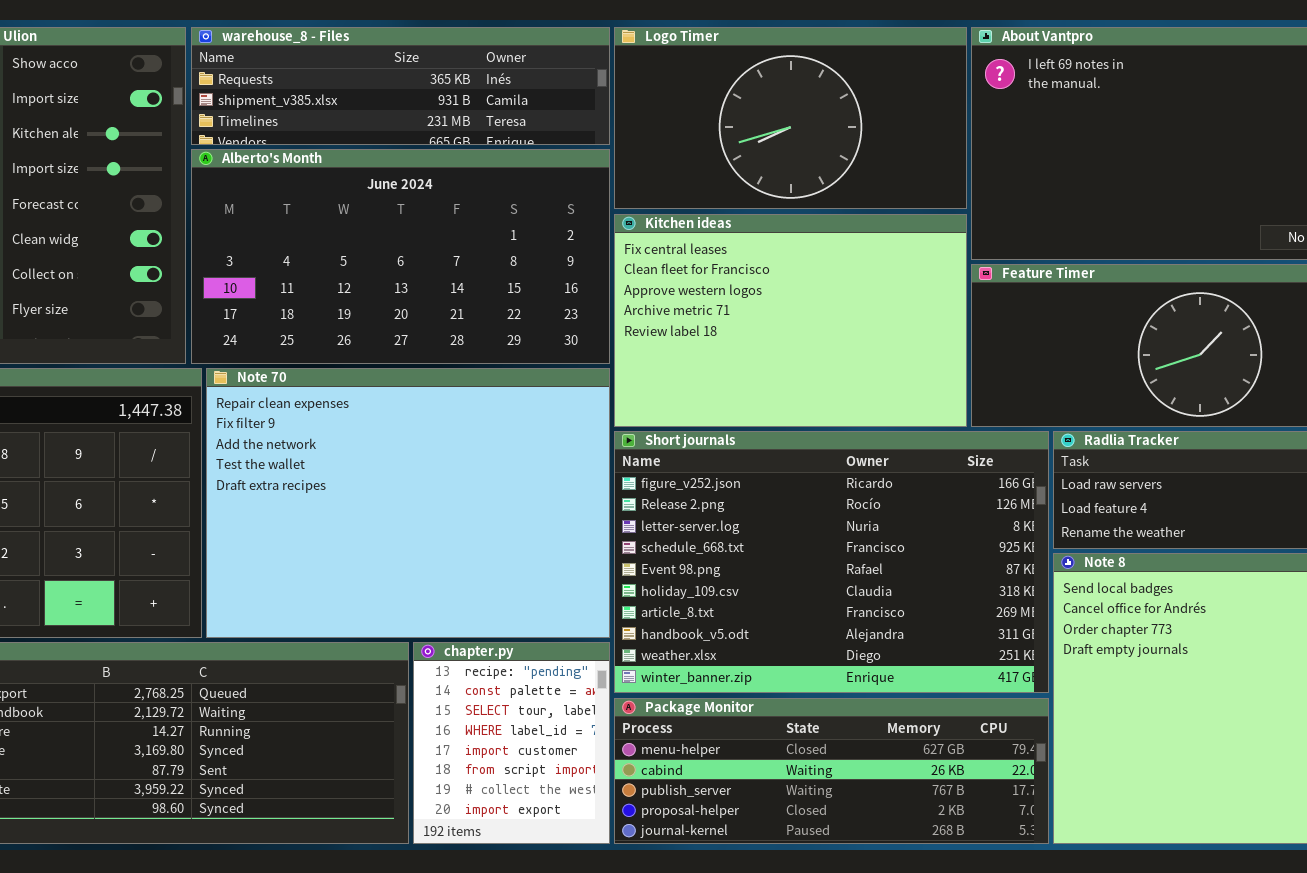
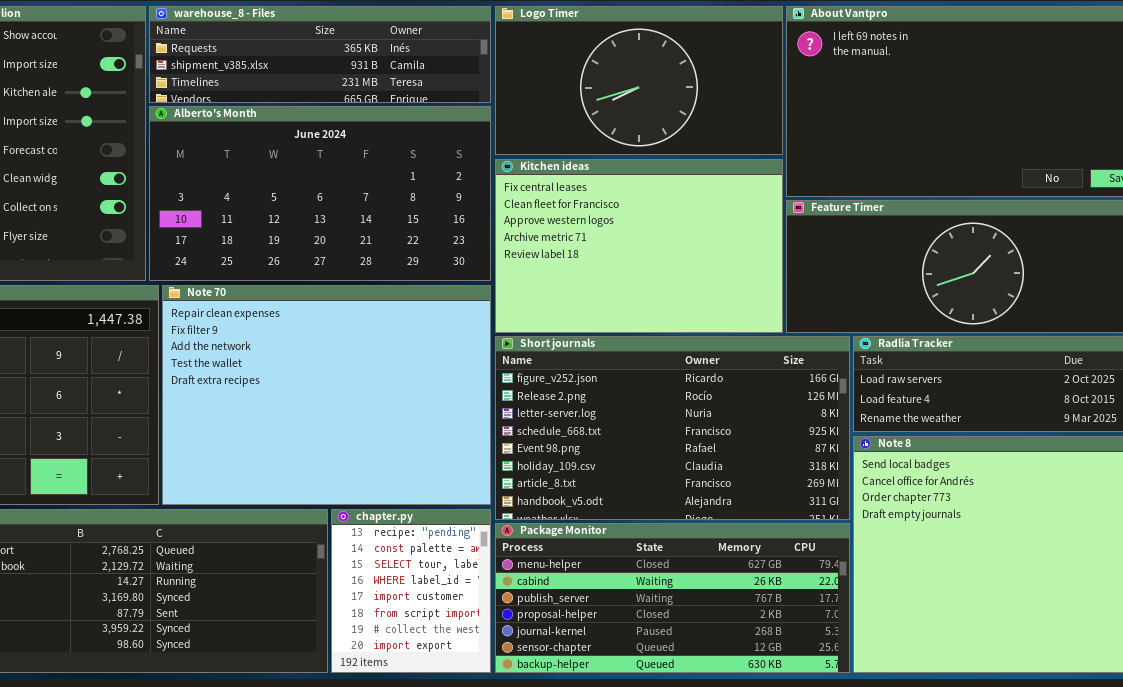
Short journals: [614,431,1049,693] -> [495,336,850,520], resized
Package Monitor: [614,698,1049,844] -> [495,523,850,673], resized

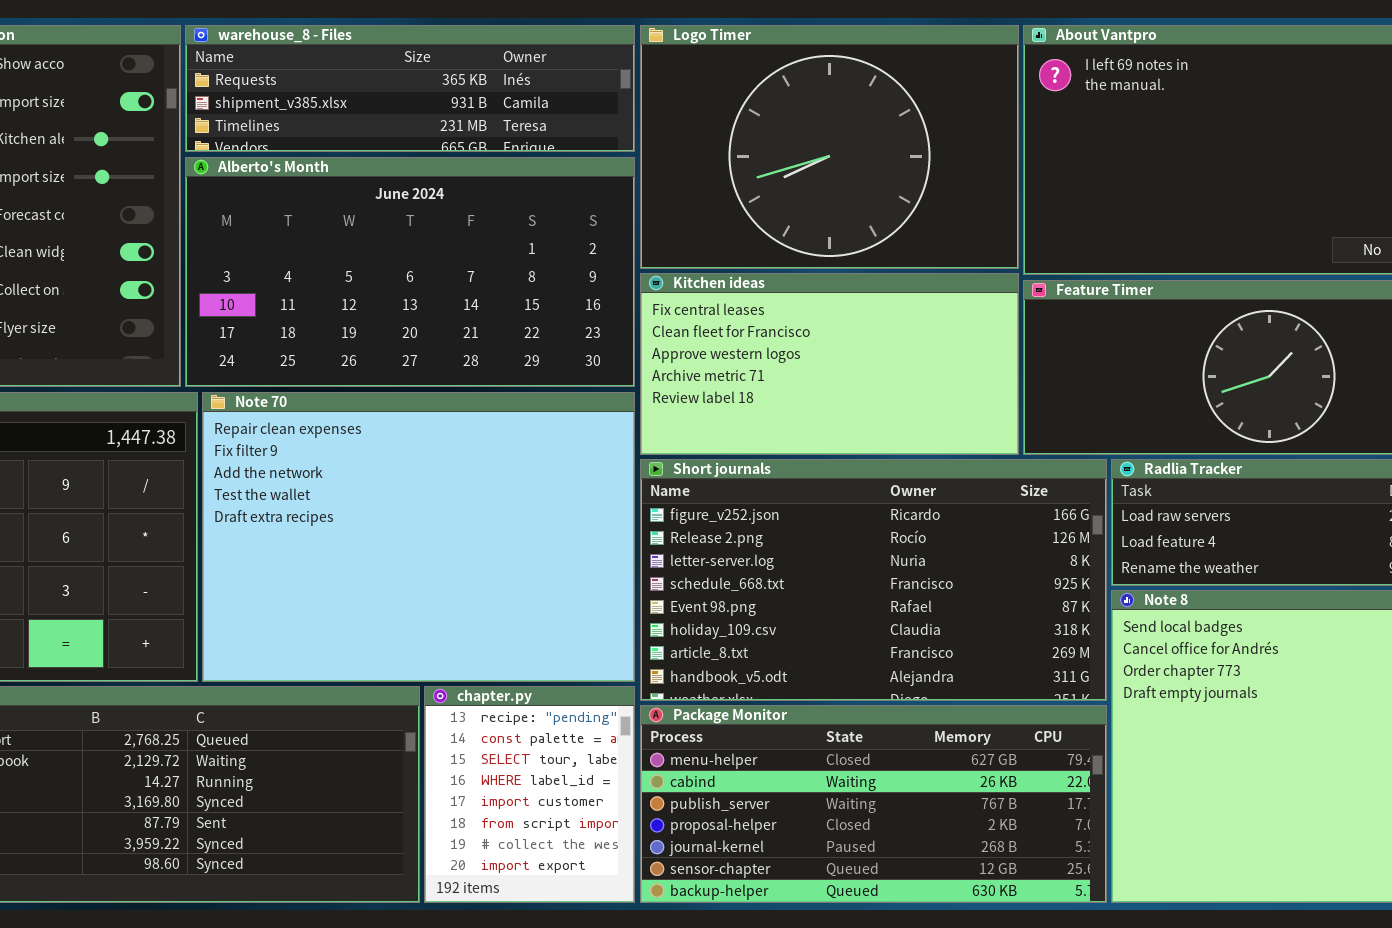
Logo Timer: [495,6,783,155] -> [640,25,1019,269], resized
Kitchen ideas: [495,159,783,333] -> [640,273,1019,455], resized

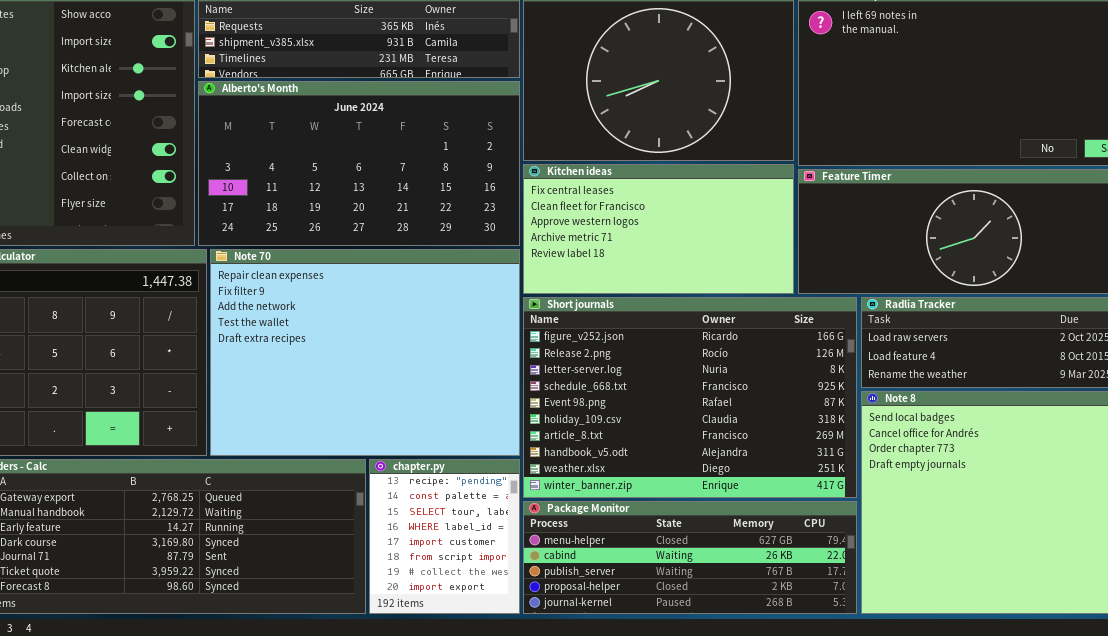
Short journals: [640,459,1107,701] -> [523,297,857,498], resized
Package Monitor: [640,705,1107,903] -> [523,501,857,614], resized

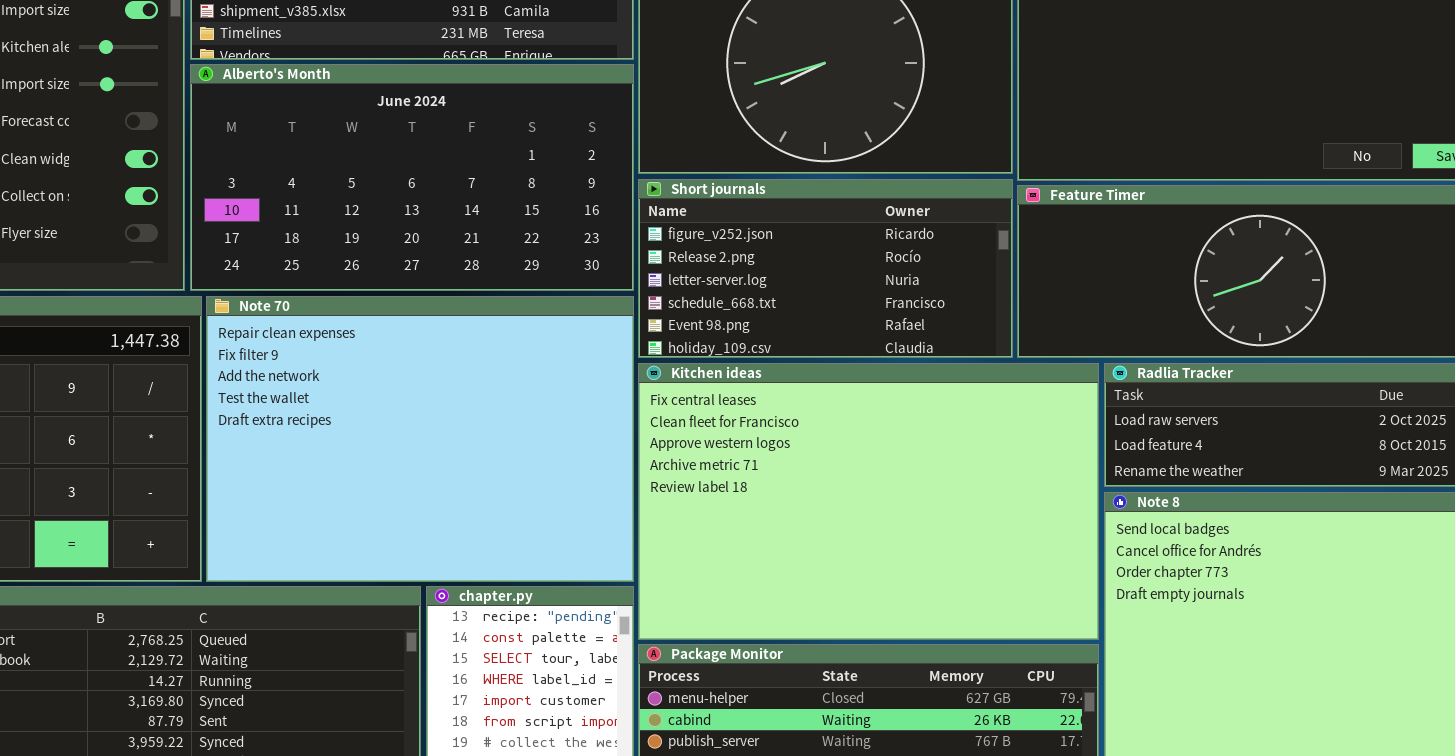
Kitchen ideas: [523,164,794,294] -> [638,363,1099,640], moved, resized
Short journals: [523,297,857,498] -> [638,179,1013,358], moved, resized

